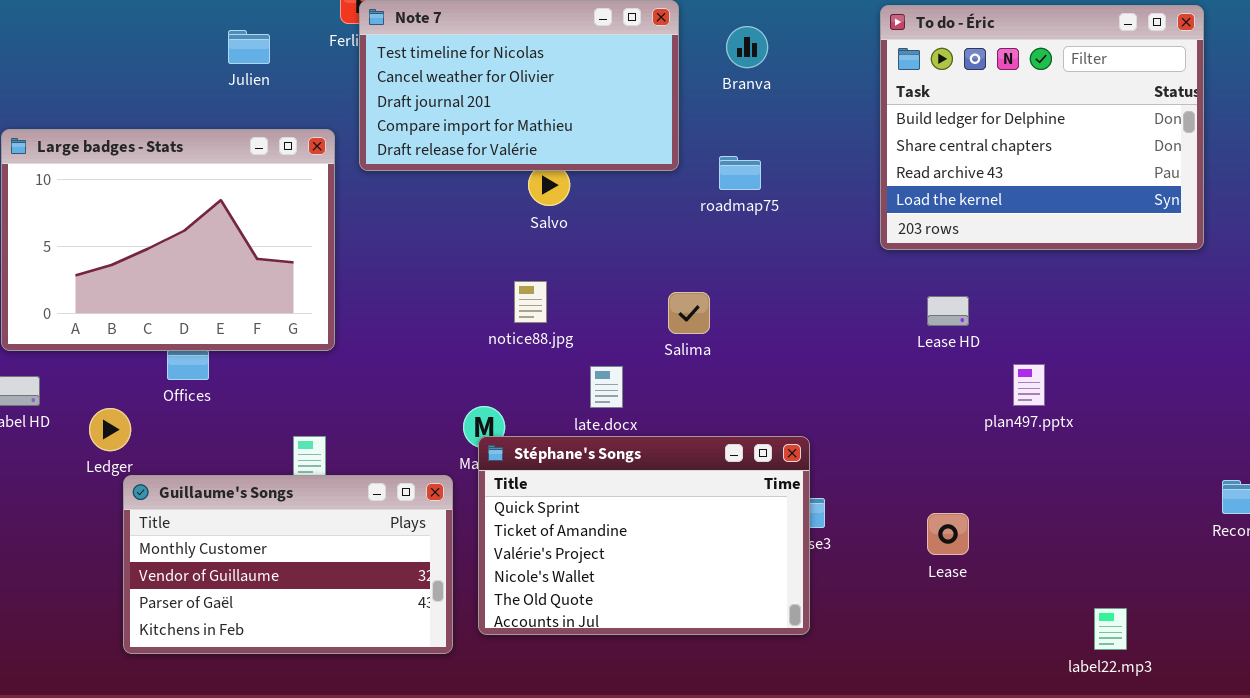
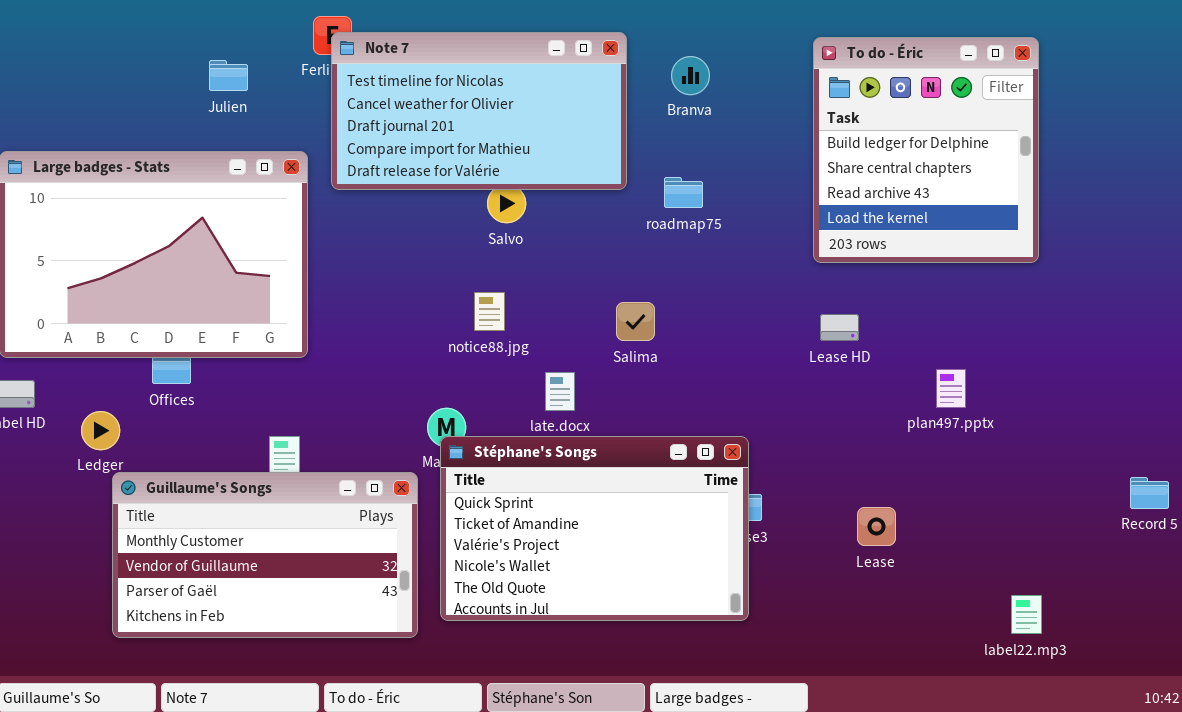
To do - Éric: [880,5,1204,250] -> [813,37,1039,263], resized
Lease HD: [927,296,969,326] -> [820,314,859,341], moved

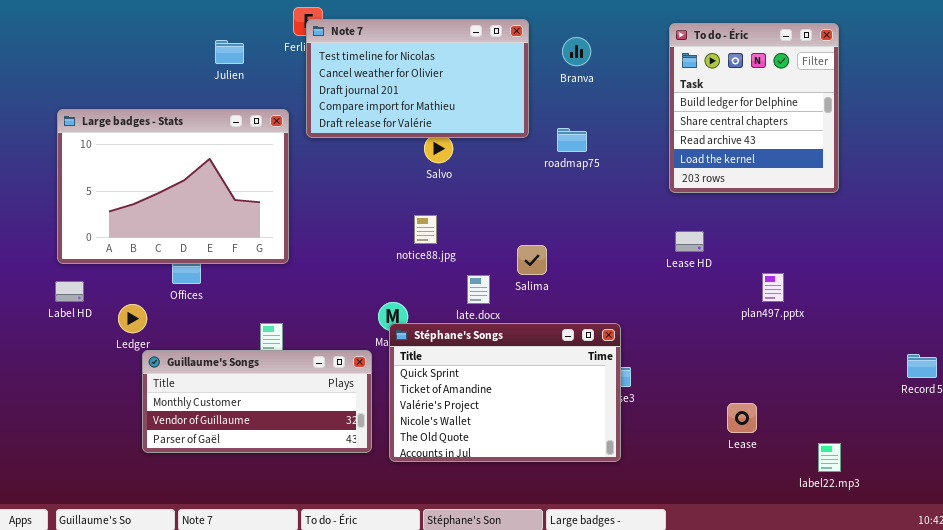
Salima: [616,302,655,341] -> [517,245,547,275], moved
Guillaume's Songs: [112,472,418,638] -> [142,350,372,453], resized
Lease: [857,507,896,546] -> [727,403,757,433], moved

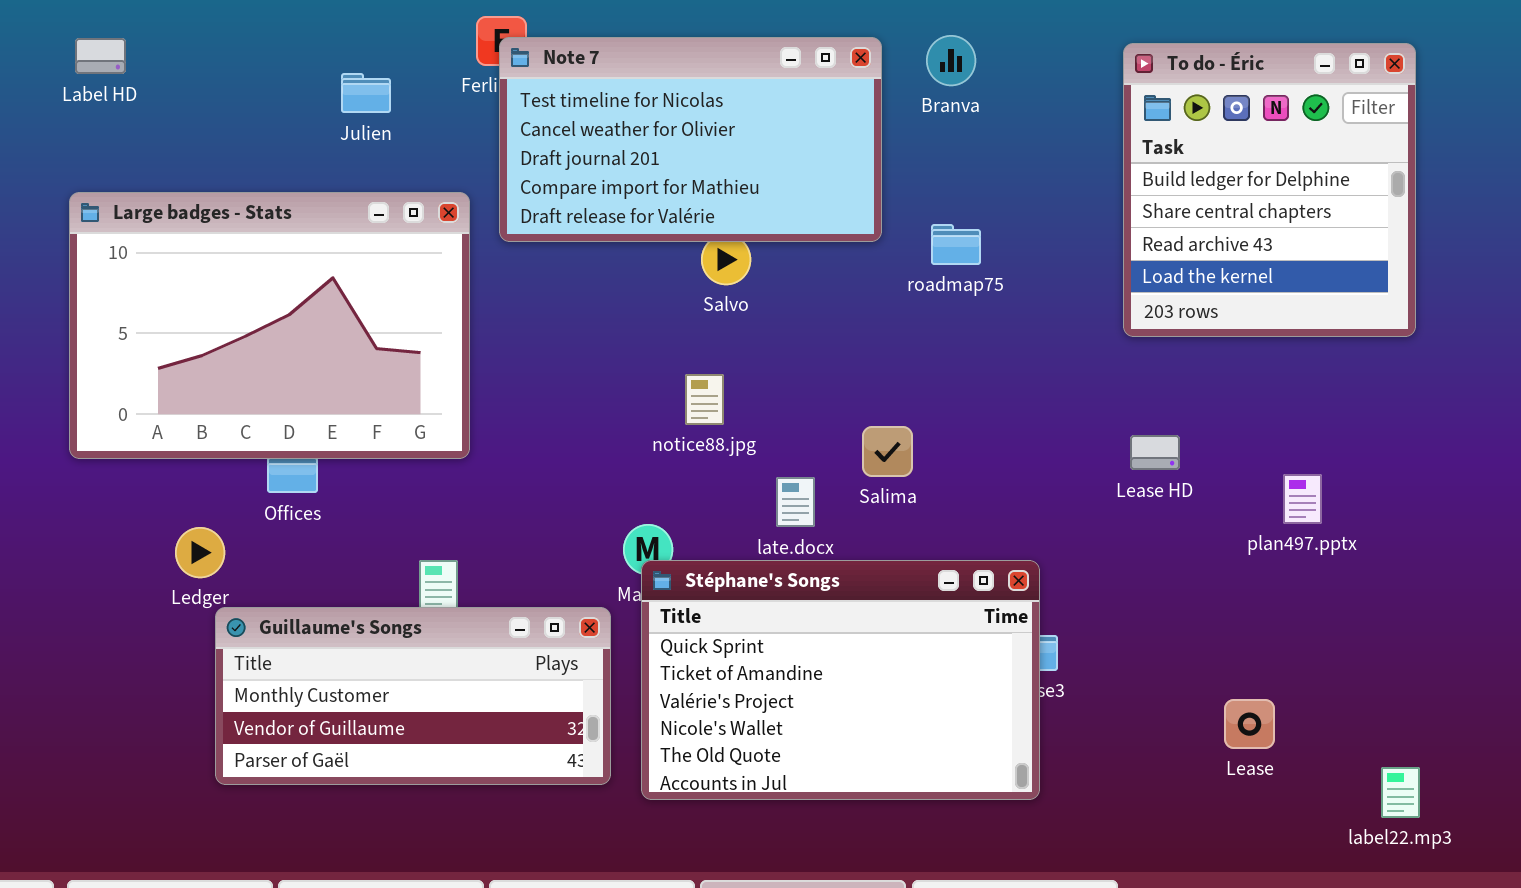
Branva: [562,37,591,66] -> [926,35,976,86], moved
Lease HD: [675,231,704,252] -> [1130,435,1180,470], moved
Label HD: [55,281,84,302] -> [75,38,126,74], moved

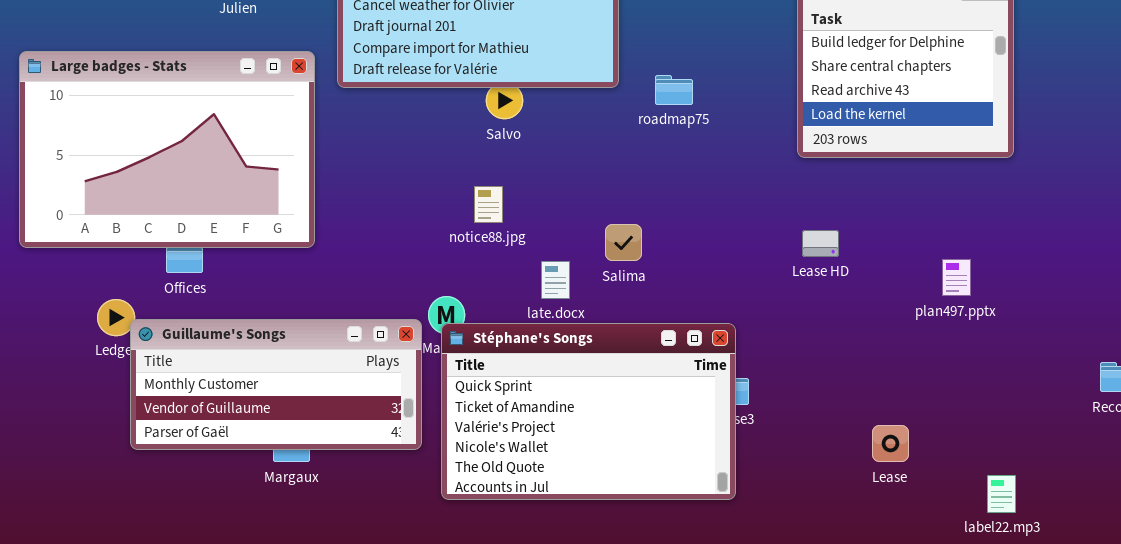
plan497.pptx: [1283,474,1322,524] -> [942,259,971,296], moved
Guillaume's Songs: [215,607,611,785] -> [130,319,422,450], moved

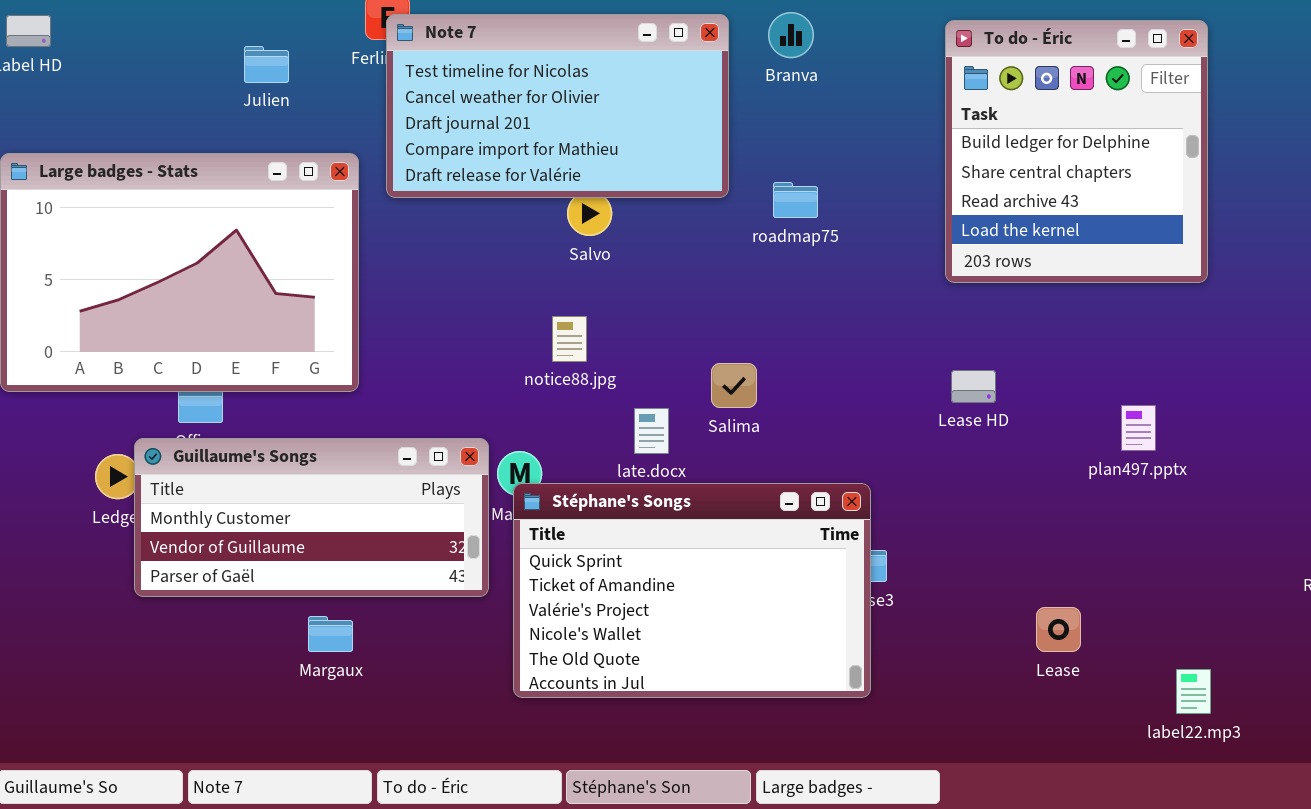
Guillaume's Songs: [130,319,422,450] -> [134,438,489,597], moved

